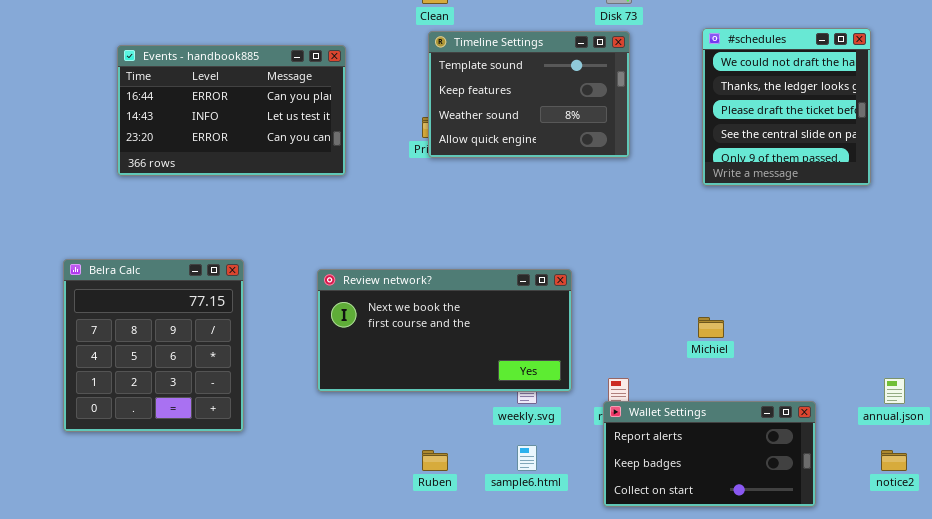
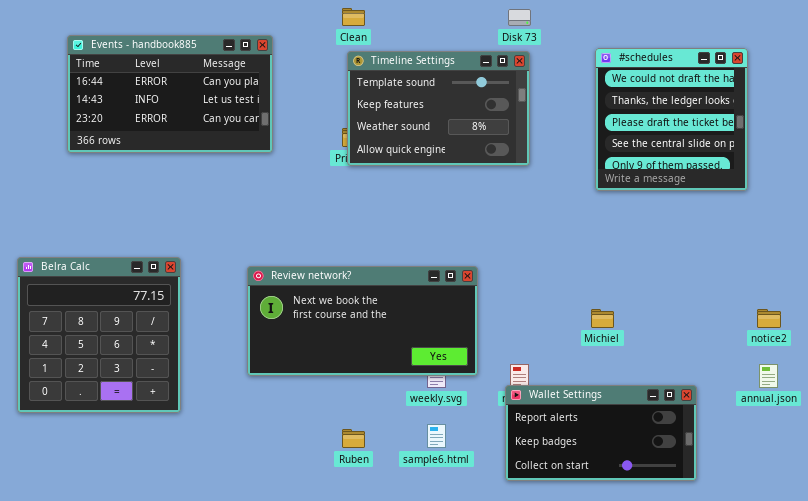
Events - handbook885: [117,45,346,176] -> [67,35,273,153], moved
notice2: [881,450,907,471] -> [757,309,781,328], moved

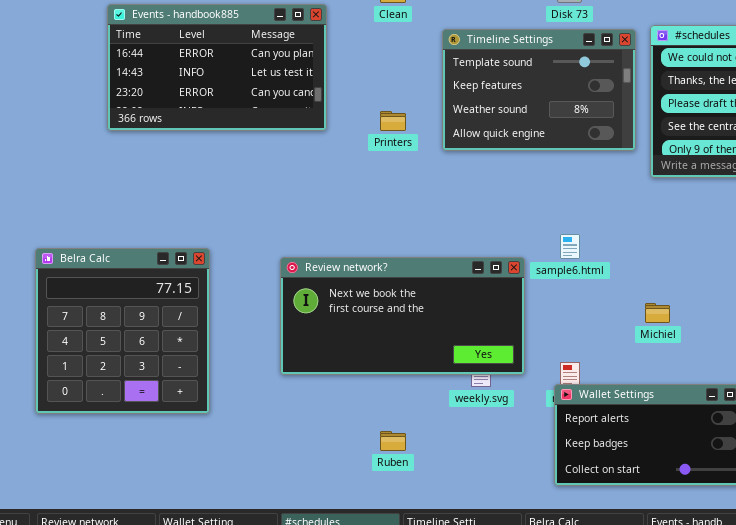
Events - handbook885: [67,35,273,153] -> [107,4,327,131], moved
Timeline Settings: [347,51,530,166] -> [442,29,636,151], moved
sample6.html: [427,424,446,448] -> [560,234,580,259], moved

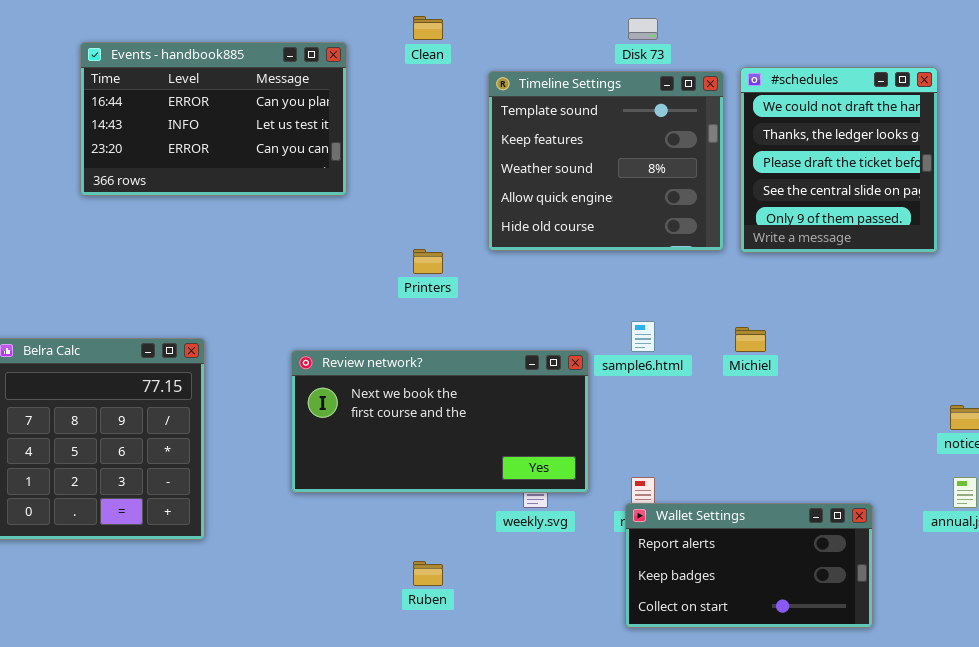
Timeline Settings: [442,29,636,151] -> [488,71,724,251], resized
Printers: [380,111,406,131] -> [413,249,443,274], moved
Michiel: [645,303,670,323] -> [735,327,766,352], moved

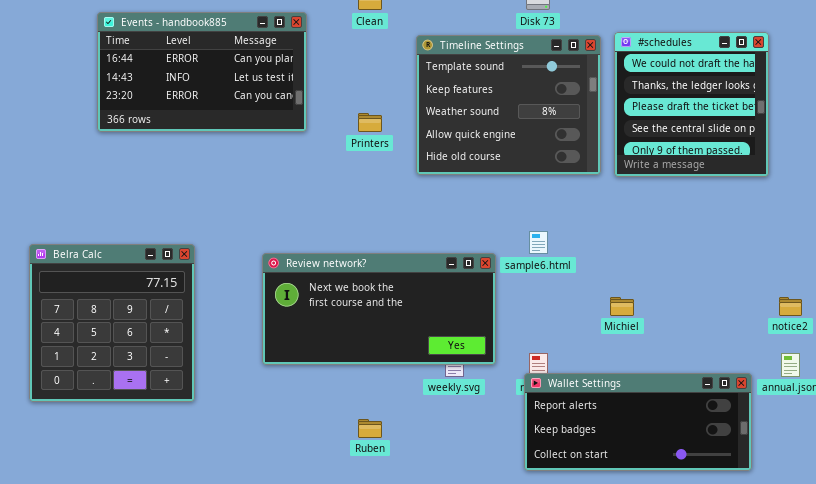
Printers: [413,249,443,274] -> [358,113,382,132], moved
Michiel: [735,327,766,352] -> [610,297,634,316], moved
Wallet Settings: [625,503,873,628] -> [524,373,752,471], resized

